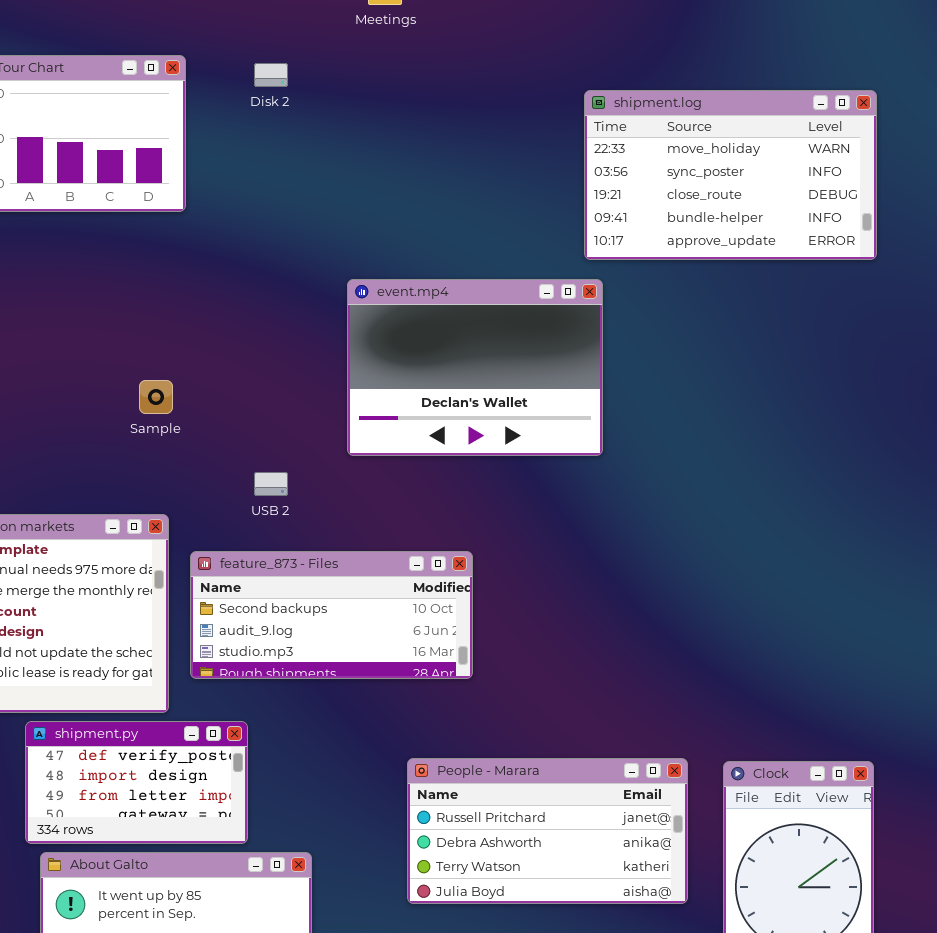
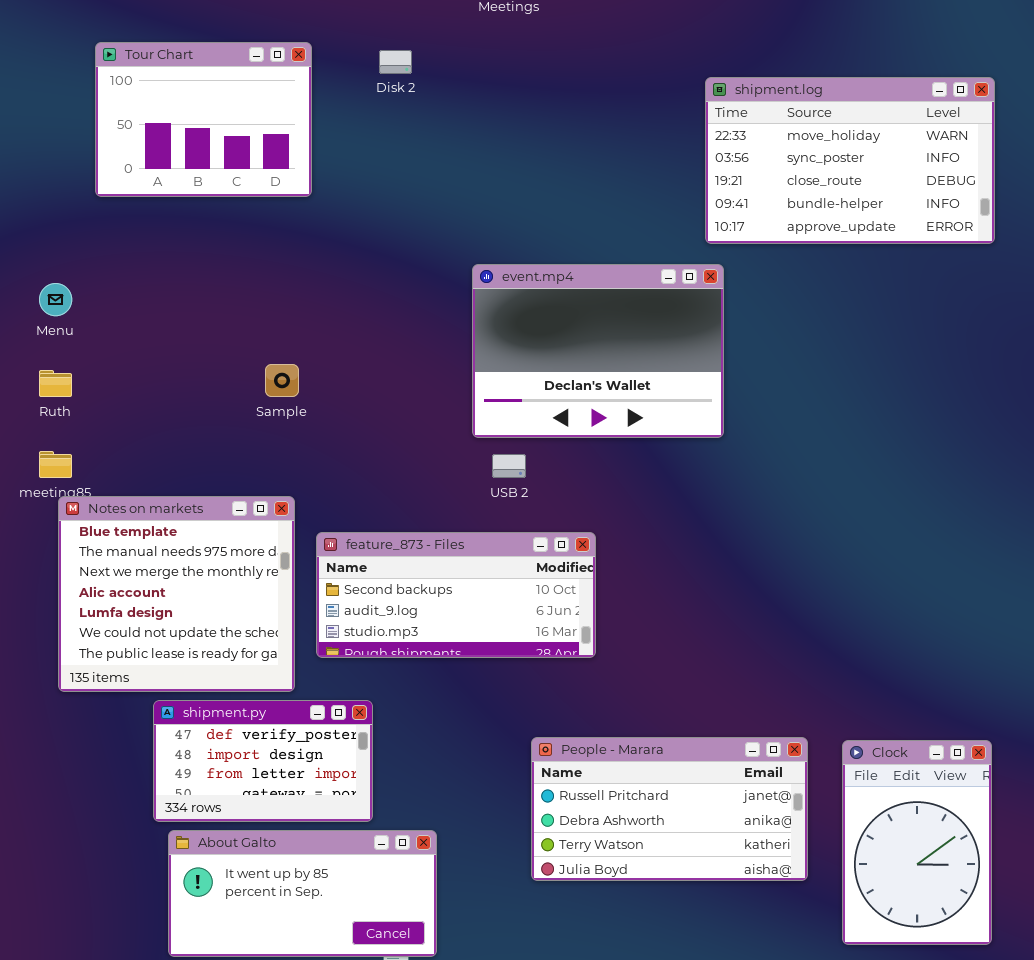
USB 2: [254,472,288,496] -> [492,454,526,478], moved

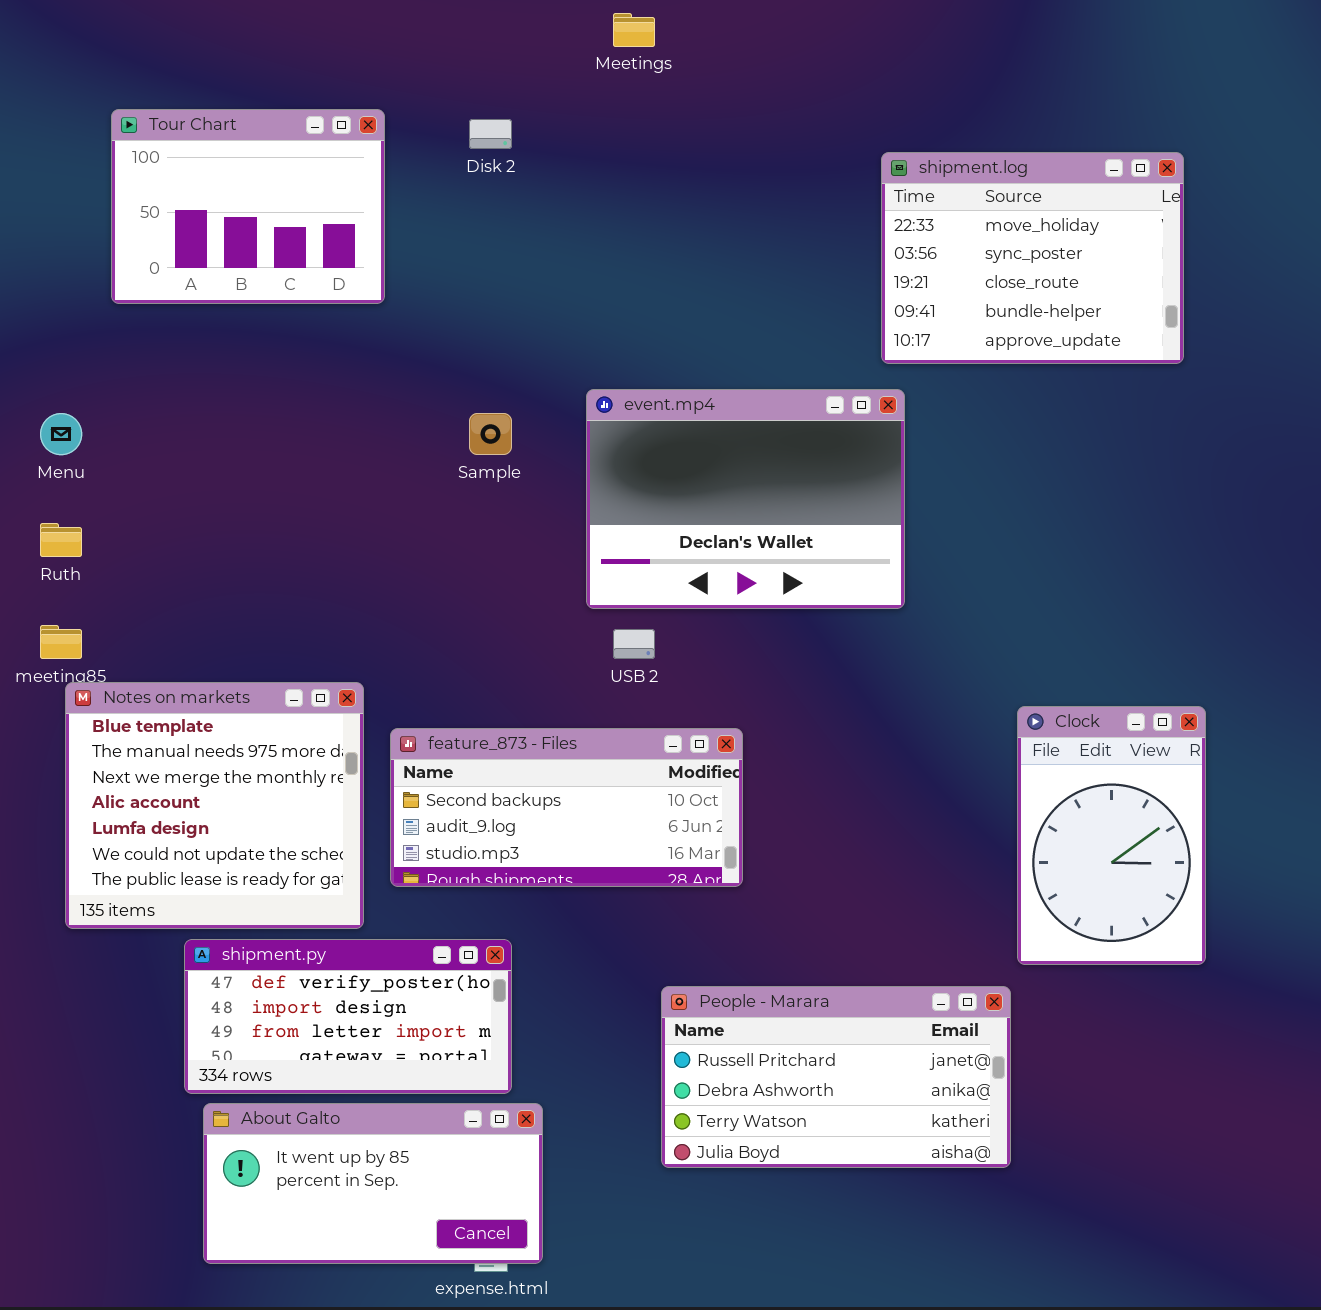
shipment.log: [705,77,995,244] -> [881,152,1184,364], resized
Sample: [265,364,299,397] -> [469,413,512,455], moved
shipment.py: [153,700,373,822] -> [184,939,512,1094], resized
Clock: [842,740,992,945] -> [1017,706,1206,965], moved

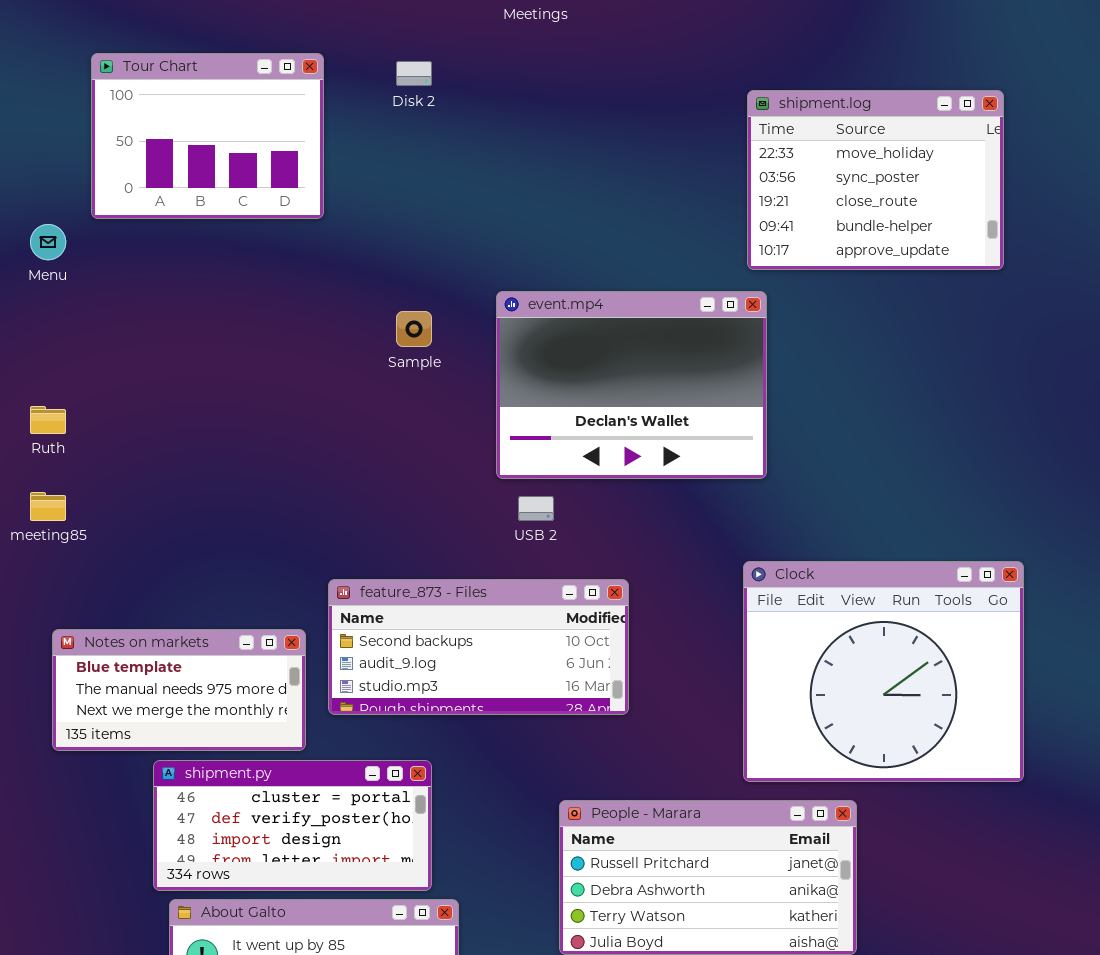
Menu: [40,413,82,455] -> [30,224,66,260], moved
Notes on markets: [65,682,364,929] -> [52,629,306,751], resized
Clock: [1017,706,1206,965] -> [743,561,1024,782], resized
shipment.py: [184,939,512,1094] -> [153,760,432,891], scrolled up 1 row

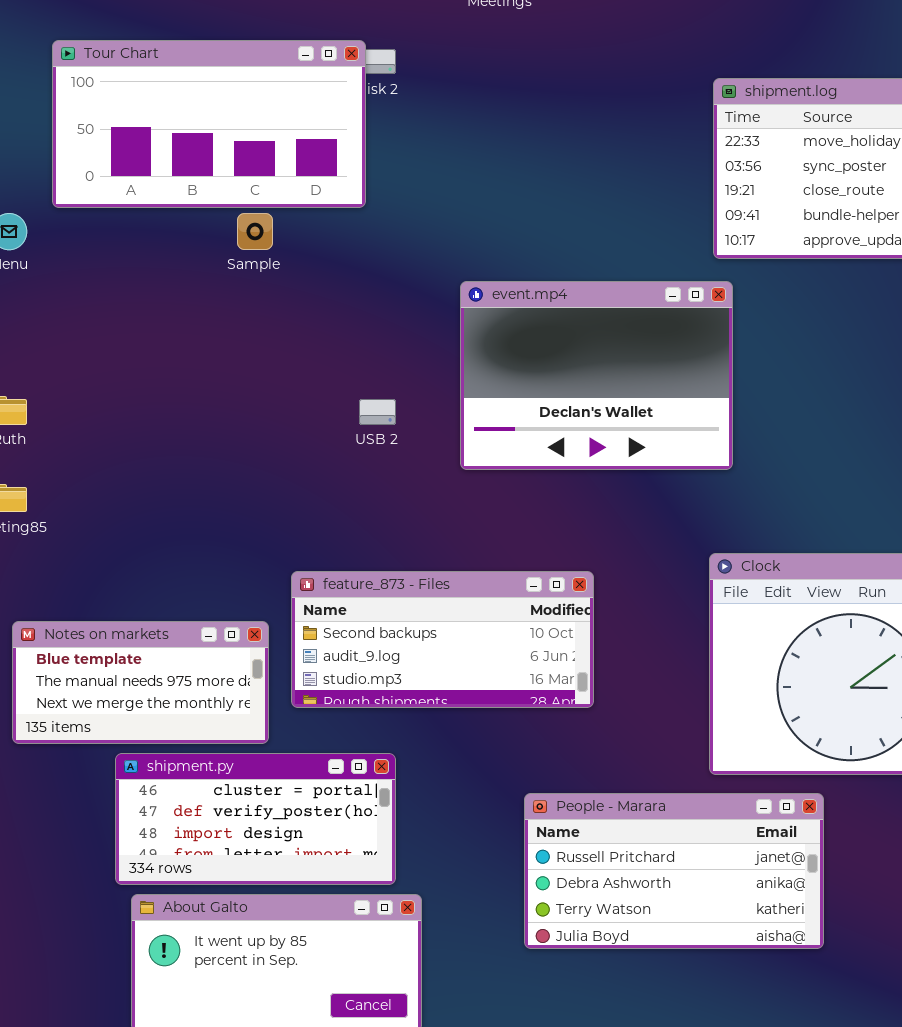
Tour Chart: [91,53,324,219] -> [52,40,366,208], resized
Sample: [396,311,432,347] -> [237,213,273,250], moved
USB 2: [518,496,554,521] -> [359,399,396,425], moved

